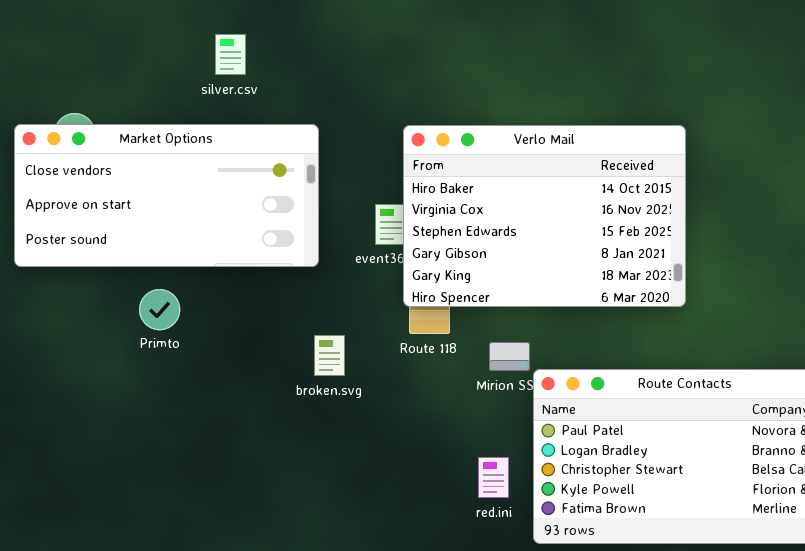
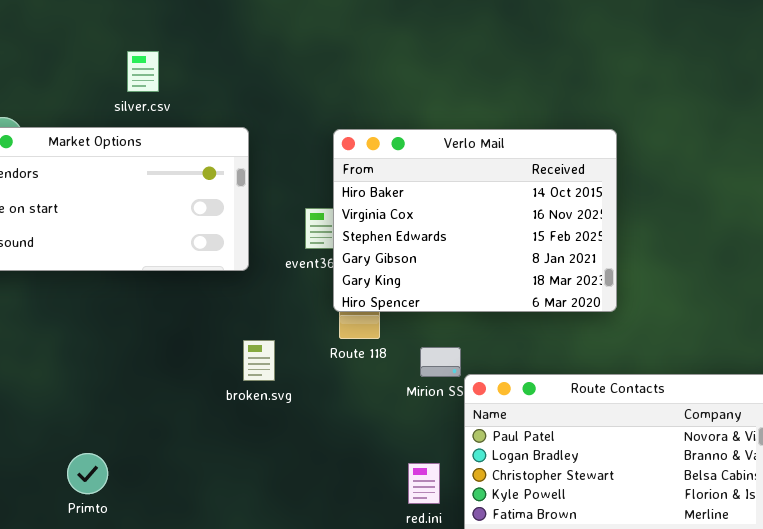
silver.csv: [215,34,246,75] -> [127,51,159,92], moved
Primto: [139,289,180,330] -> [67,453,108,494], moved

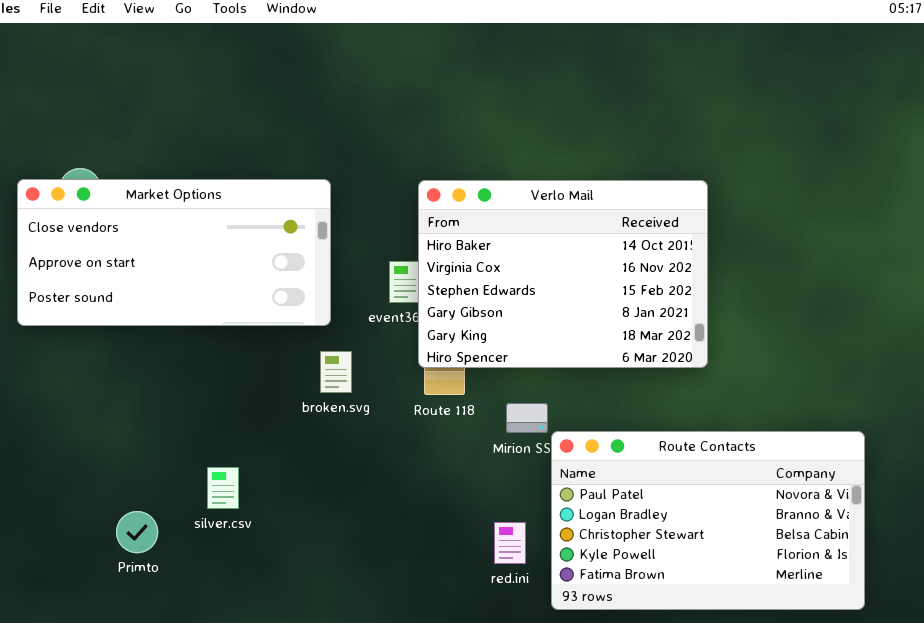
silver.csv: [127,51,159,92] -> [207,467,239,509], moved
broken.svg: [243,340,275,381] -> [320,351,352,393], moved
Primto: [67,453,108,494] -> [116,511,158,553], moved

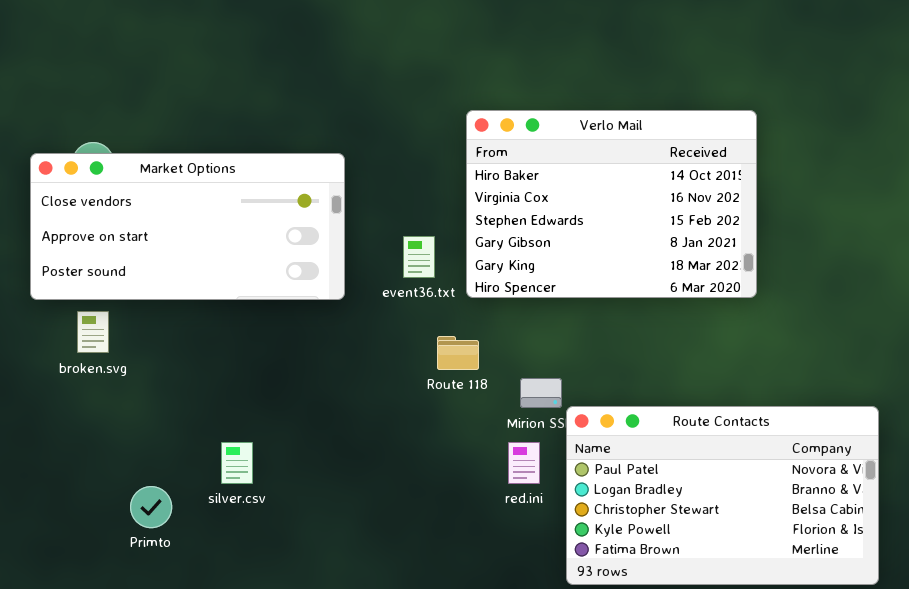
Verlo Mail: [418,180,708,368] -> [466,110,757,298], moved
broken.svg: [320,351,352,393] -> [77,311,109,353], moved
red.ini: [494,522,526,564] -> [508,442,540,484], moved

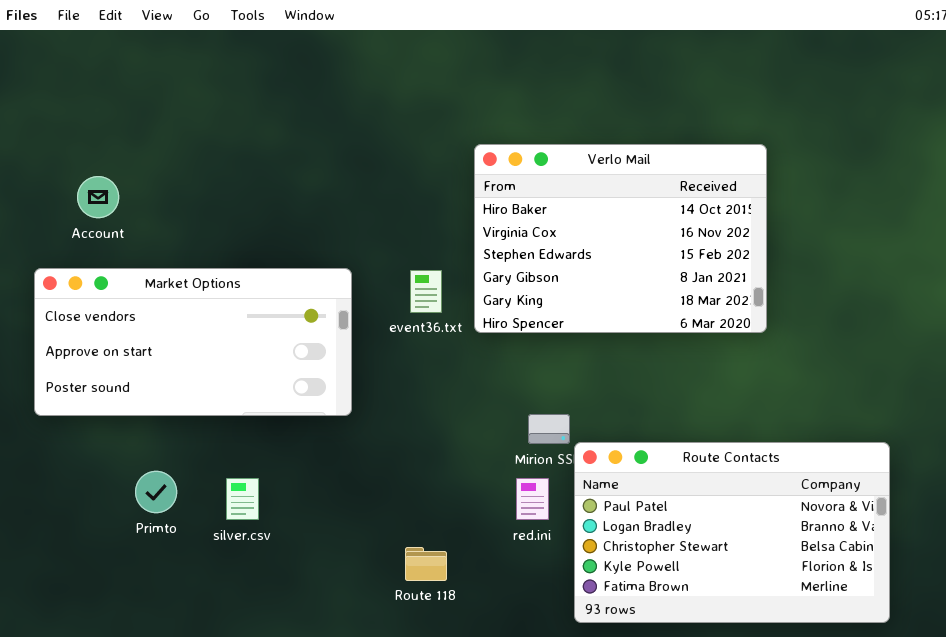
Market Options: [30,153,345,300] -> [34,268,352,416], moved
Route 118: [437,336,479,370] -> [405,547,447,581], moved
Primto: [130,486,172,528] -> [135,471,177,513], moved

